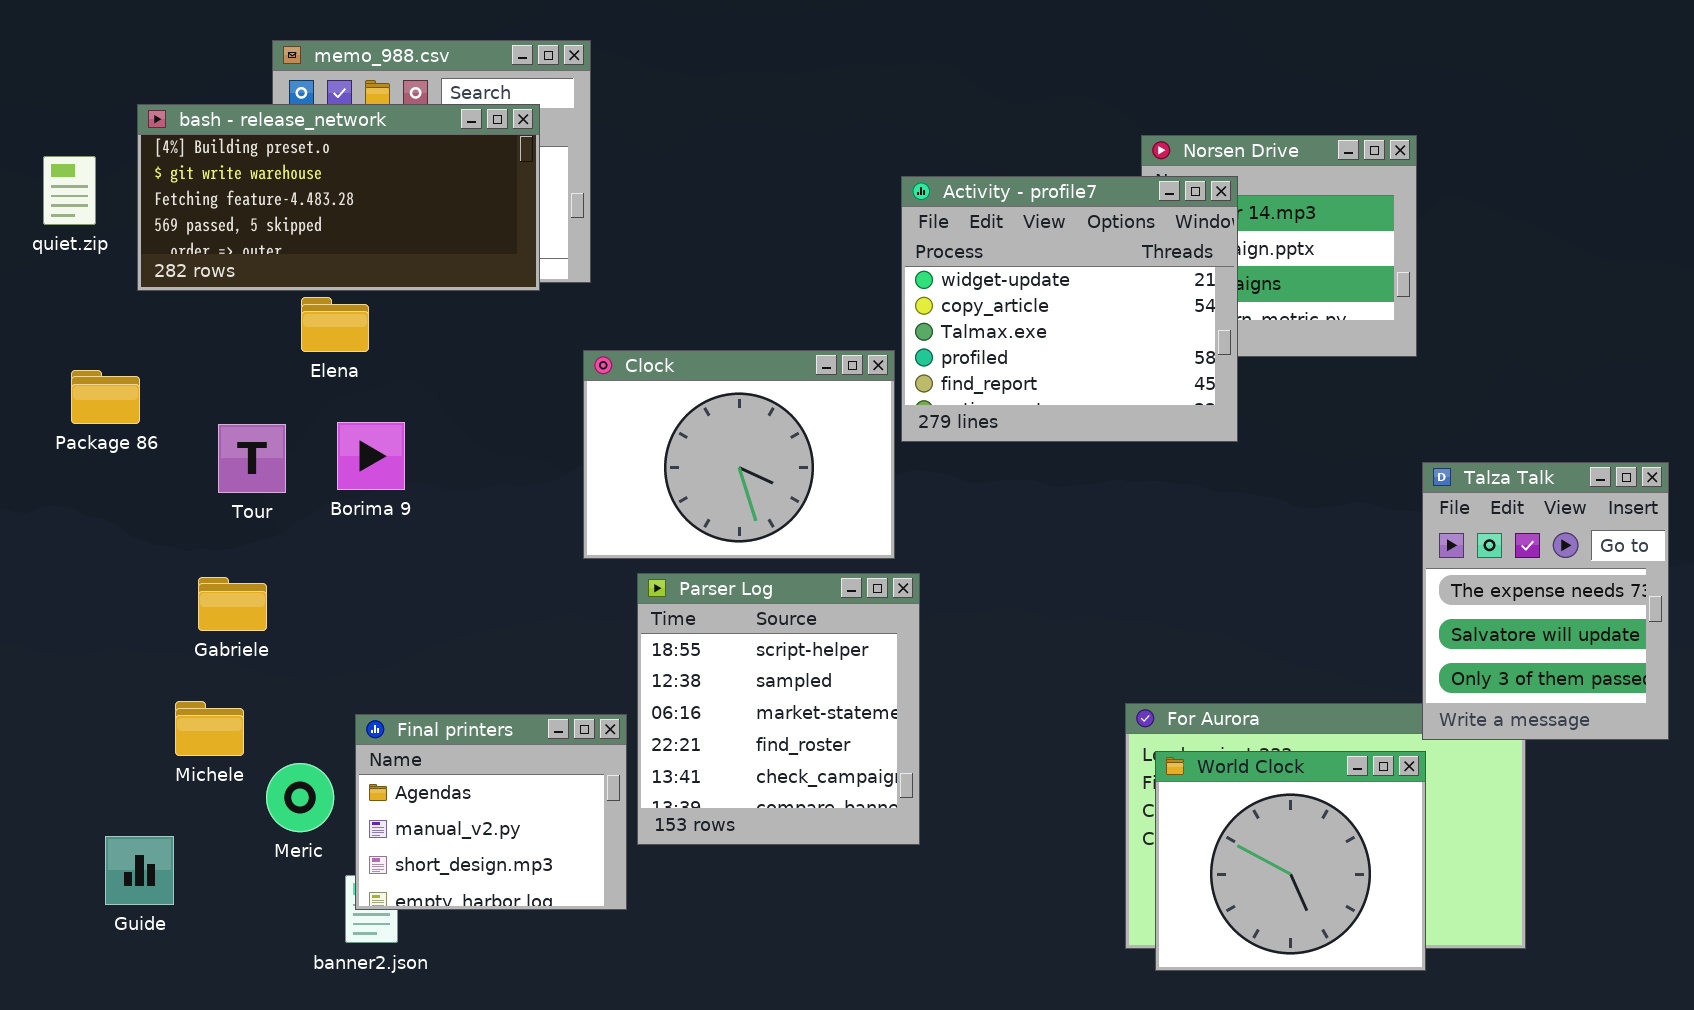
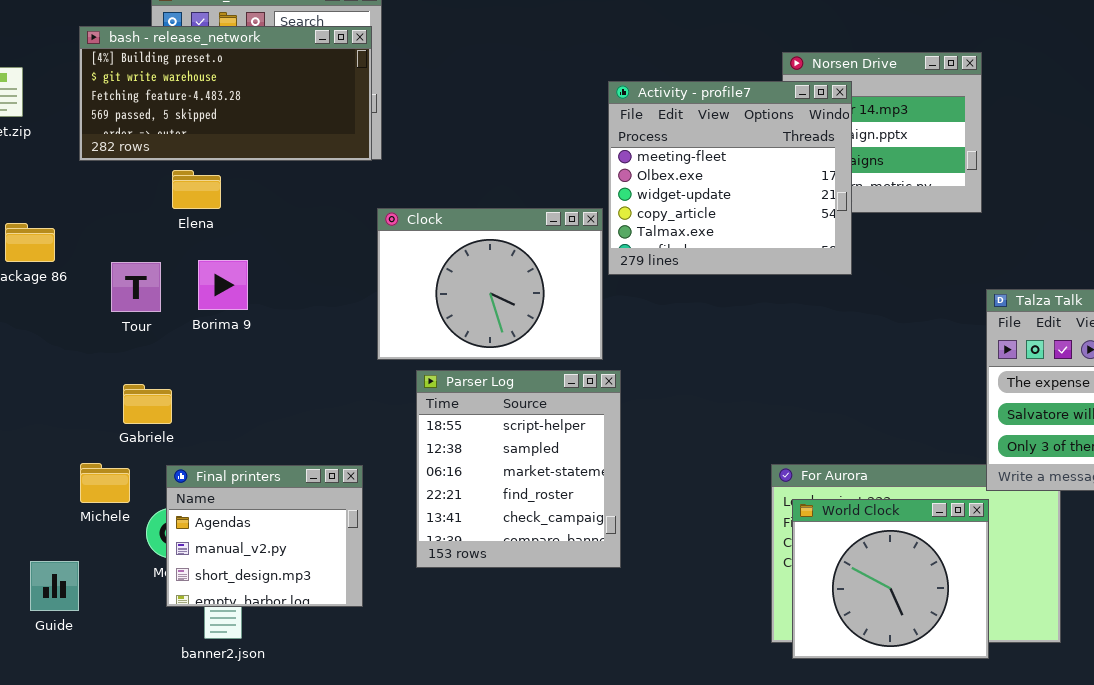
bash - release_network: [137,104,540,291] -> [79,26,372,161], moved
Activity - profile7: [901,176,1238,442] -> [608,81,852,275], scrolled up 2 rows
Gabriele: [198,577,267,631] -> [123,384,172,424], moved
Final printers: [355,714,627,910] -> [166,465,363,607], moved

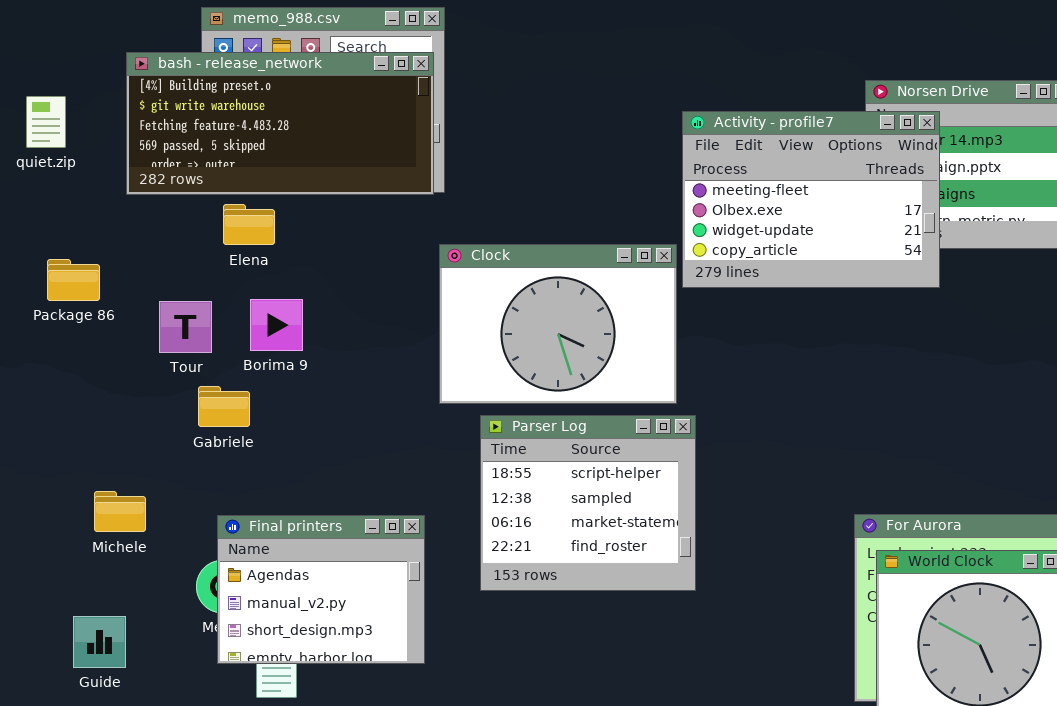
Activity - profile7: [608,81,852,275] -> [682,111,940,288], resized
Parser Log: [416,370,621,568] -> [480,415,696,591], resized
Gabriele: [123,384,172,424] -> [198,386,250,427], moved
Michele: [80,463,130,503] -> [94,491,146,532], moved

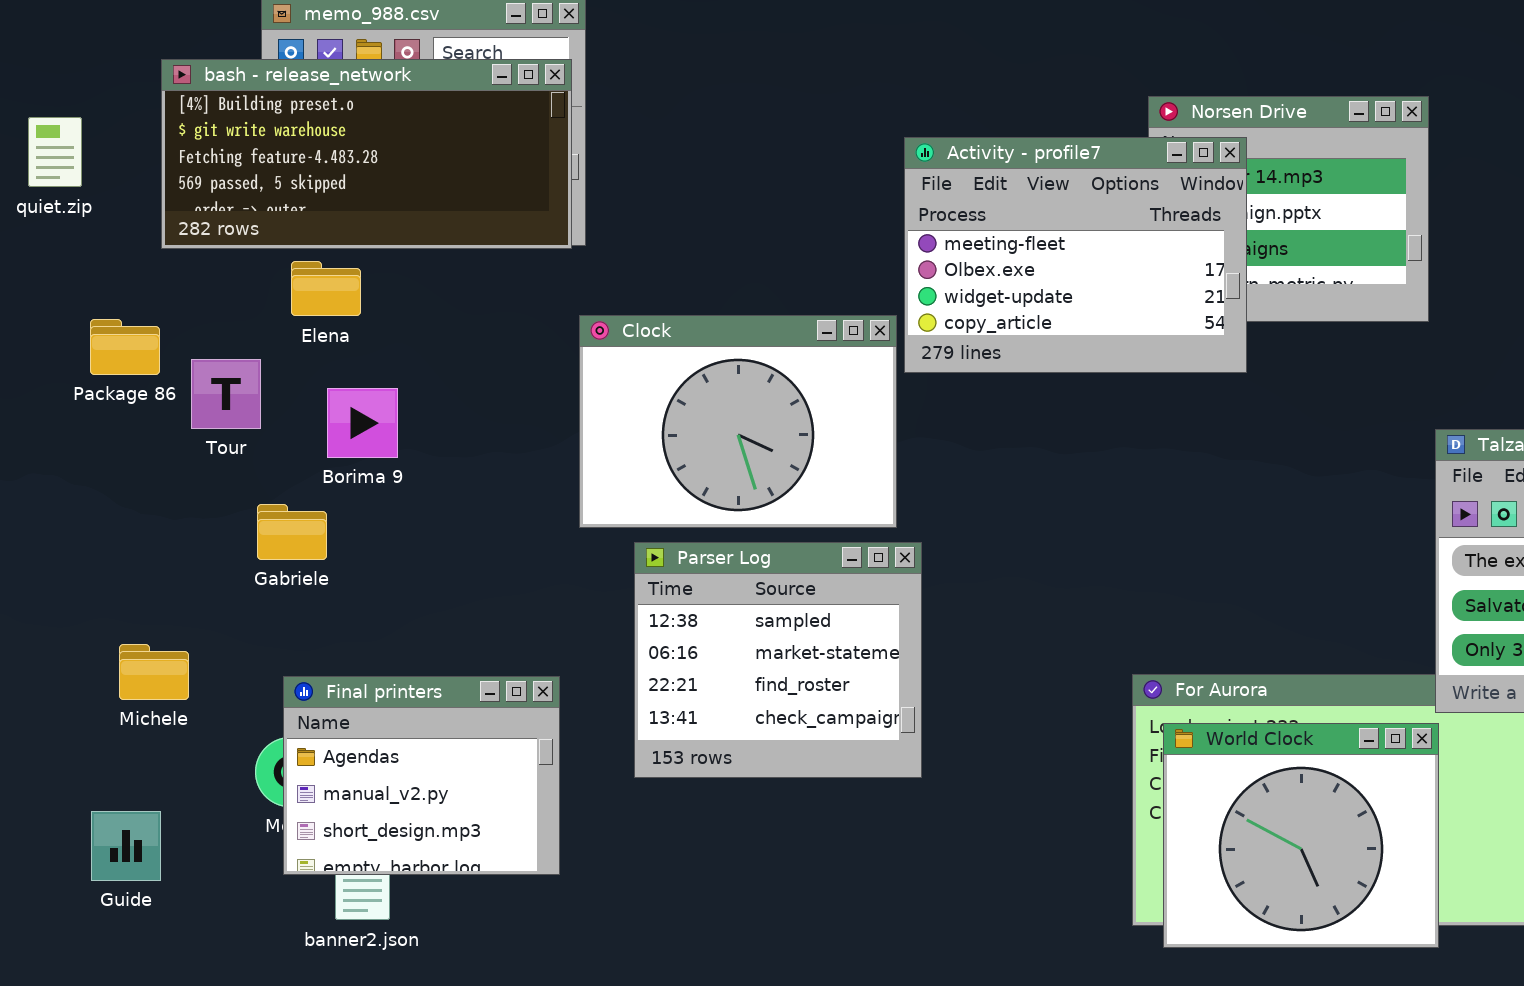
Package 86: [47,259,100,301] -> [90,319,160,375], moved
Tour: [159,301,212,353] -> [191,359,261,429], moved
Parser Log: [480,415,696,591] -> [634,542,922,778], scrolled down 1 row

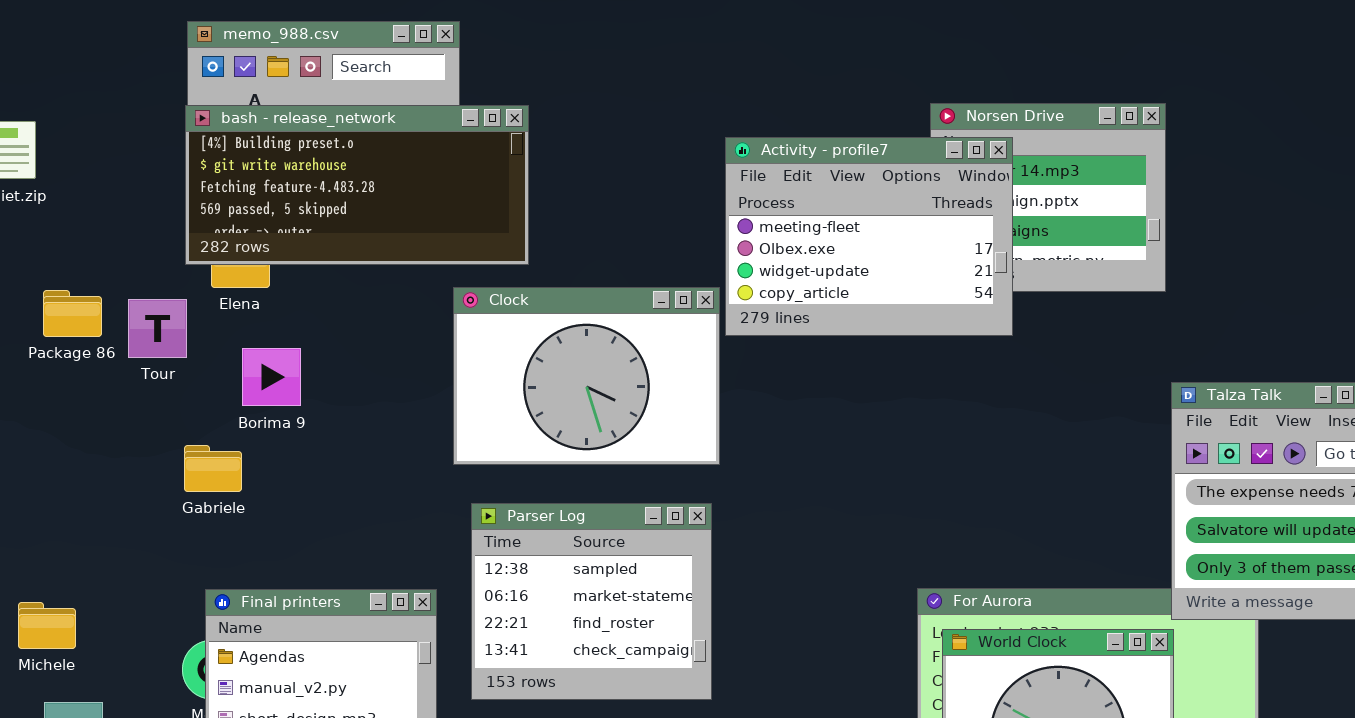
bash - release_network: [161,59,572,249] -> [185,105,529,265], moved
Tour: [191,359,261,429] -> [128,299,187,358], moved
Parser Log: [634,542,922,778] -> [471,503,712,700], moved
Michele: [119,644,189,700] -> [18,602,76,649], moved

